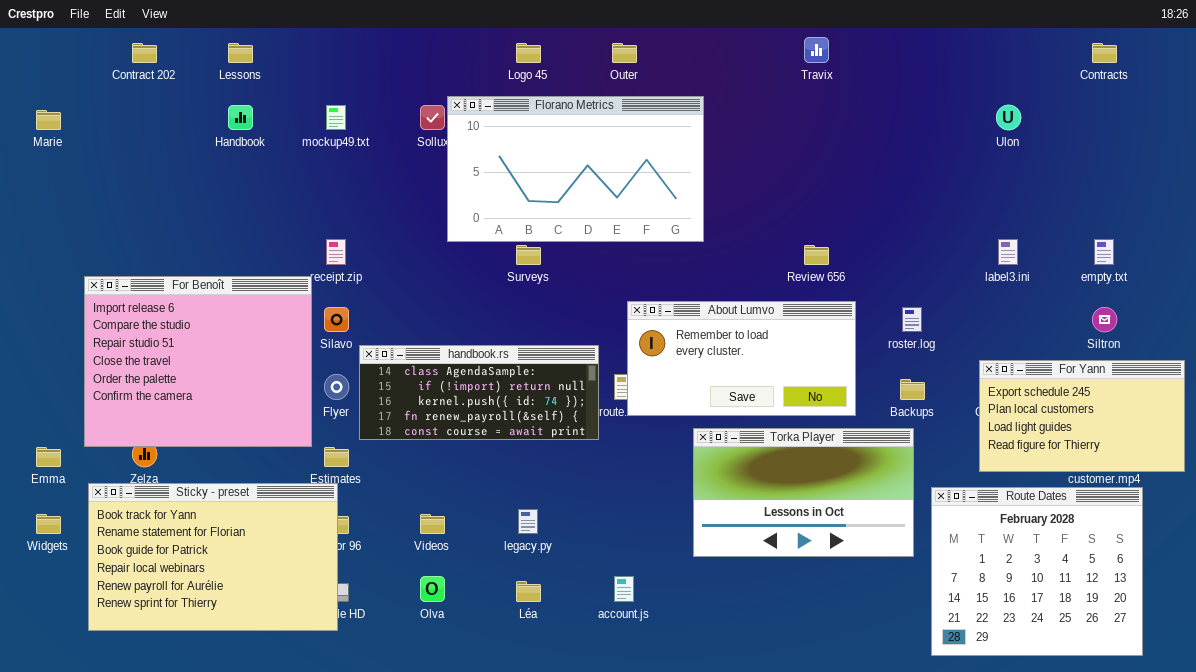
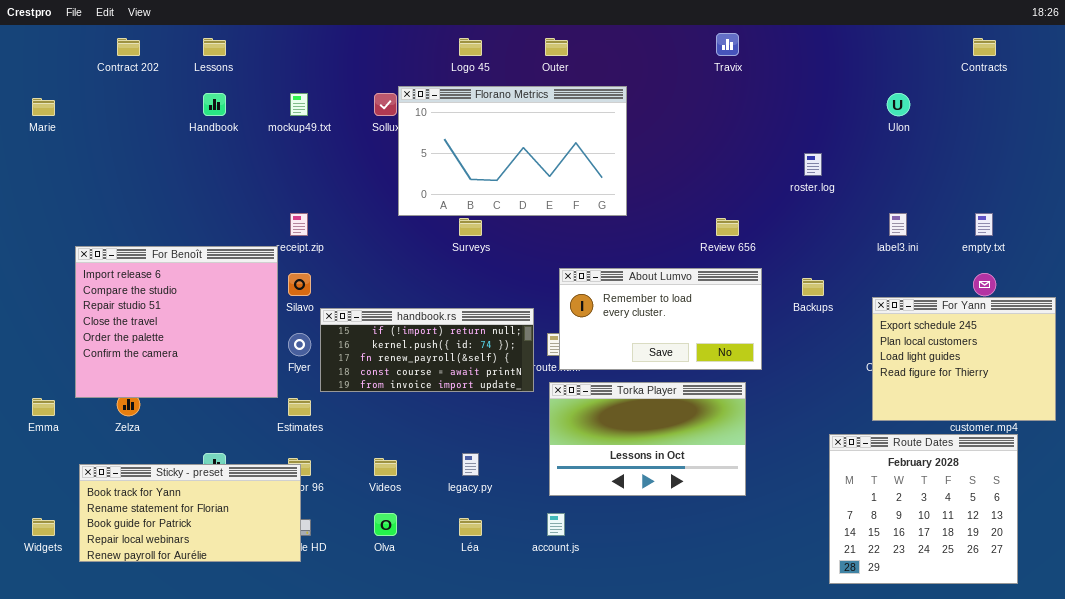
roster.log: [902,307,922,332] -> [804,153,822,176], moved
handbook.rs: [359,345,599,440] -> [320,308,534,392], scrolled down 1 row
For Yann: [979,360,1185,472] -> [872,297,1056,421], resized
Backups: [900,379,925,400] -> [802,278,824,296], moved
Torka Player: [693,428,914,557] -> [549,382,746,496], moved
Sticky - preset: [88,483,338,631] -> [79,464,301,562], resized
Widgets: [36,514,61,534] -> [32,518,55,536], moved

